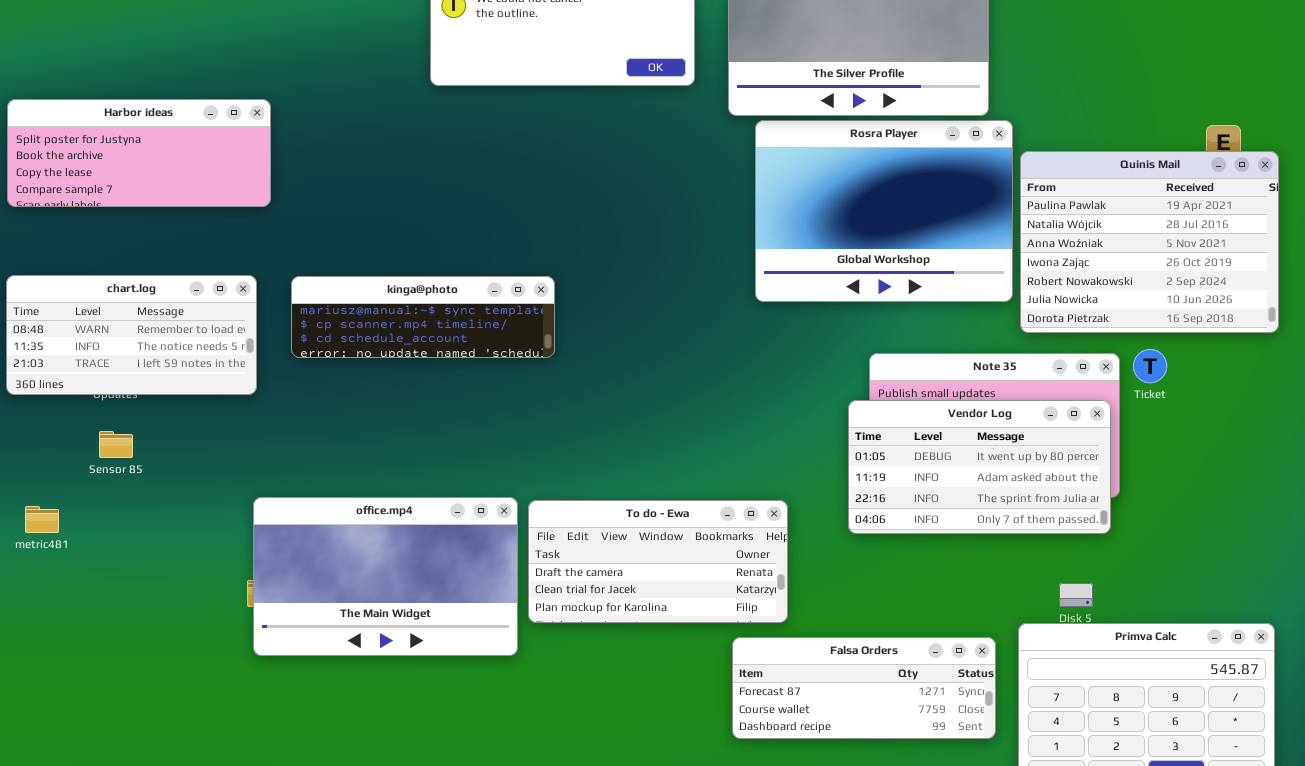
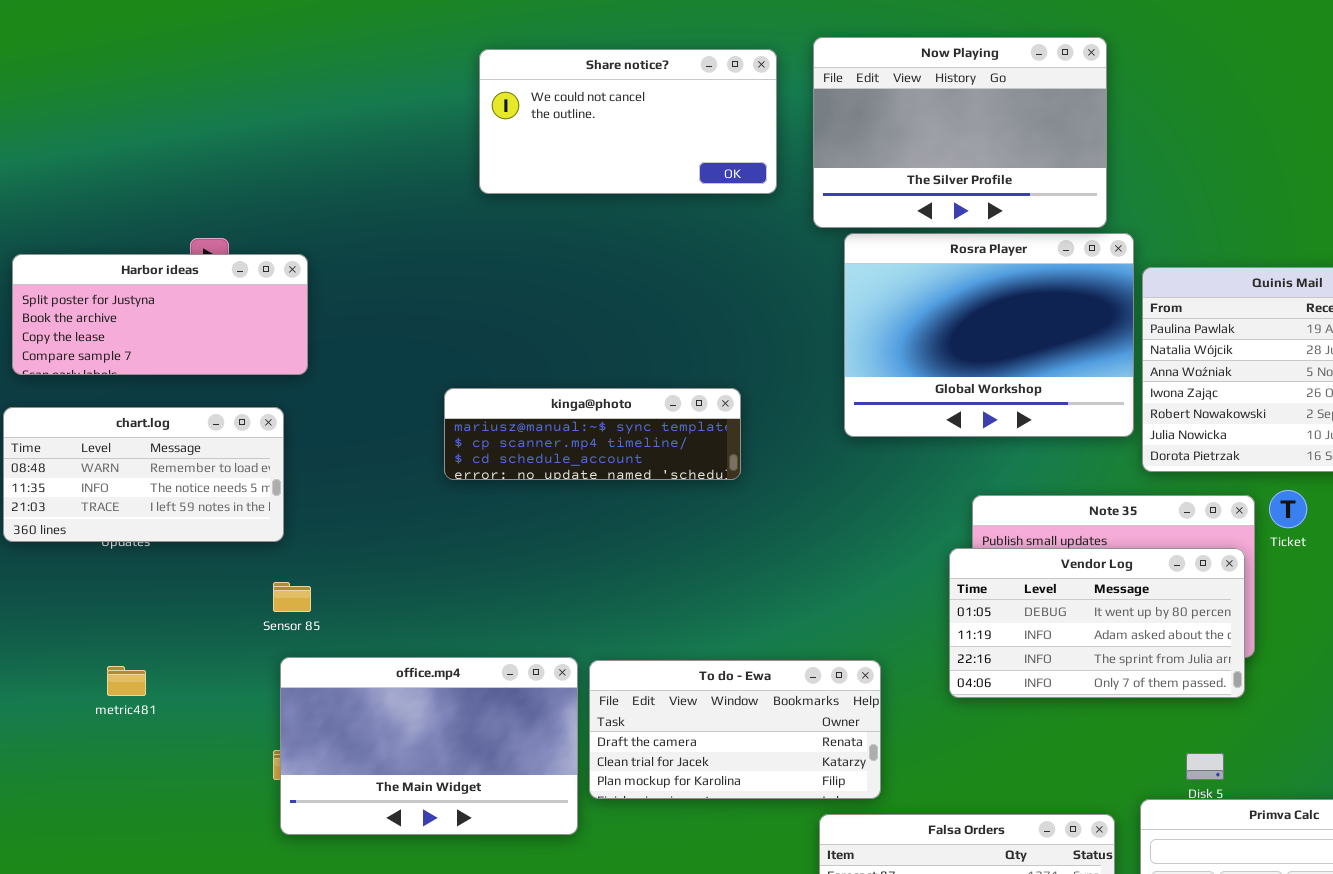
Harbor ideas: [7,99,271,207] -> [12,254,308,375], moved
kinga@photo: [291,276,555,358] -> [444,388,741,480], moved
Sensor 85: [99,431,133,458] -> [273,582,311,612], moved
metric481: [25,506,59,533] -> [107,666,146,696], moved

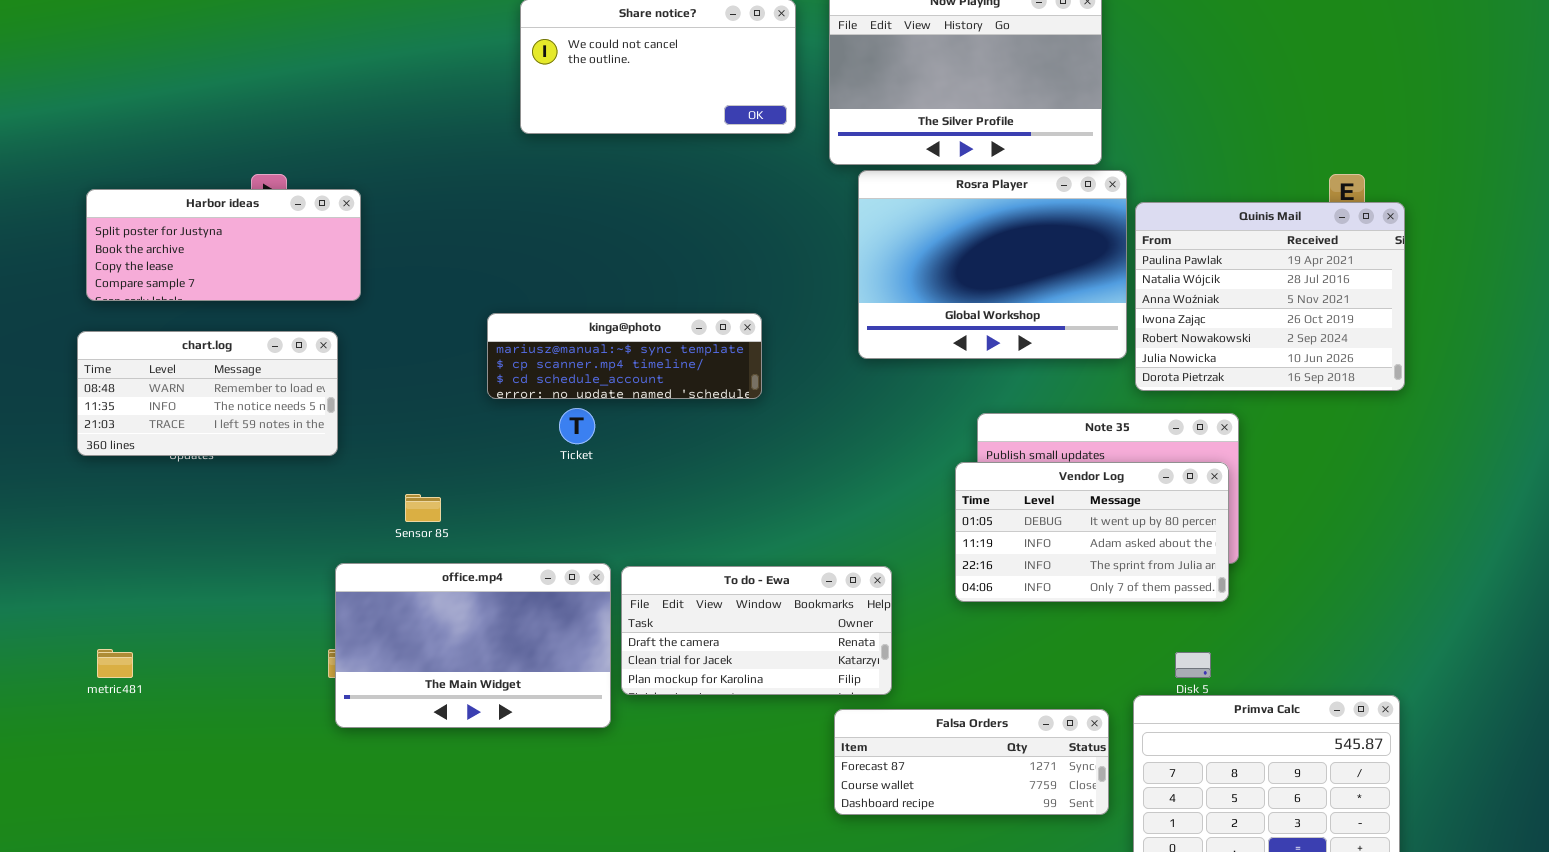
Ticket: [1269,490,1307,528] -> [559,408,595,444], moved
Sensor 85: [273,582,311,612] -> [405,494,441,522], moved
metric481: [107,666,146,696] -> [97,649,133,678], moved

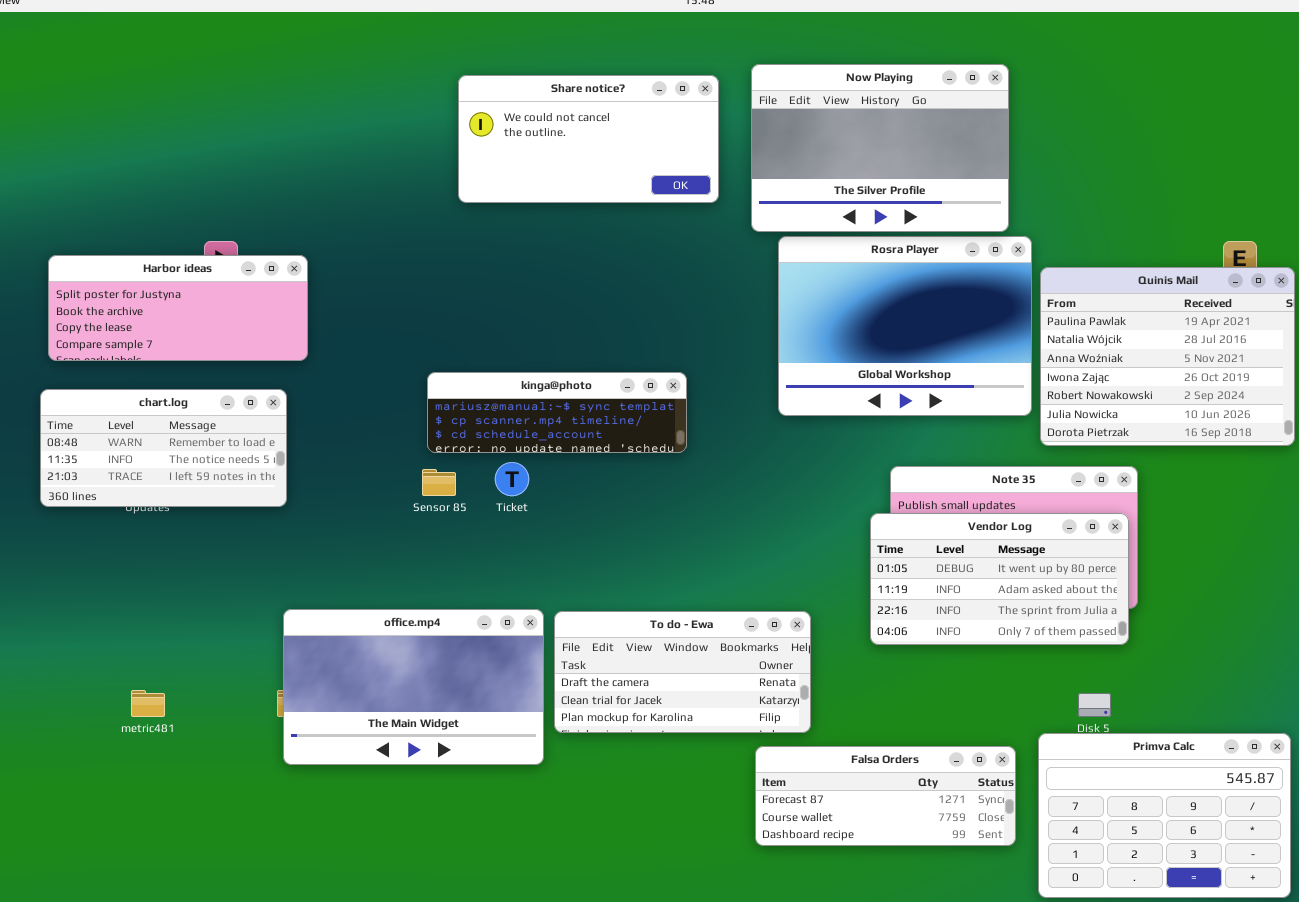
Sensor 85: [405,494,441,522] -> [422,469,456,496], moved
metric481: [97,649,133,678] -> [131,690,165,717], moved

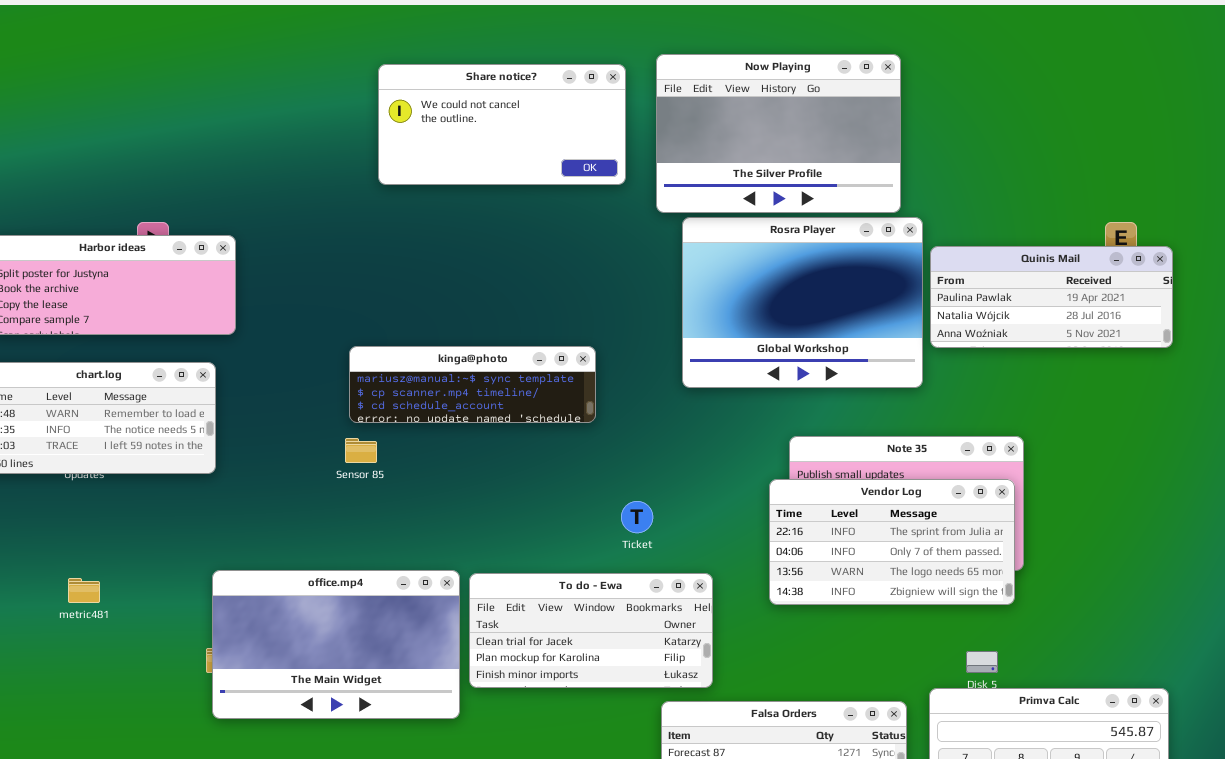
Quinis Mail: [1040,267,1295,446] -> [930,246,1173,348], resized
Ticket: [495,462,529,496] -> [621,501,653,533], moved
Vendor Log: [870,513,1129,645] -> [769,479,1015,605], scrolled down 2 rows
To do - Ewa: [554,611,811,733] -> [469,573,713,688], scrolled down 1 row
metric481: [131,690,165,717] -> [68,578,100,603], moved

